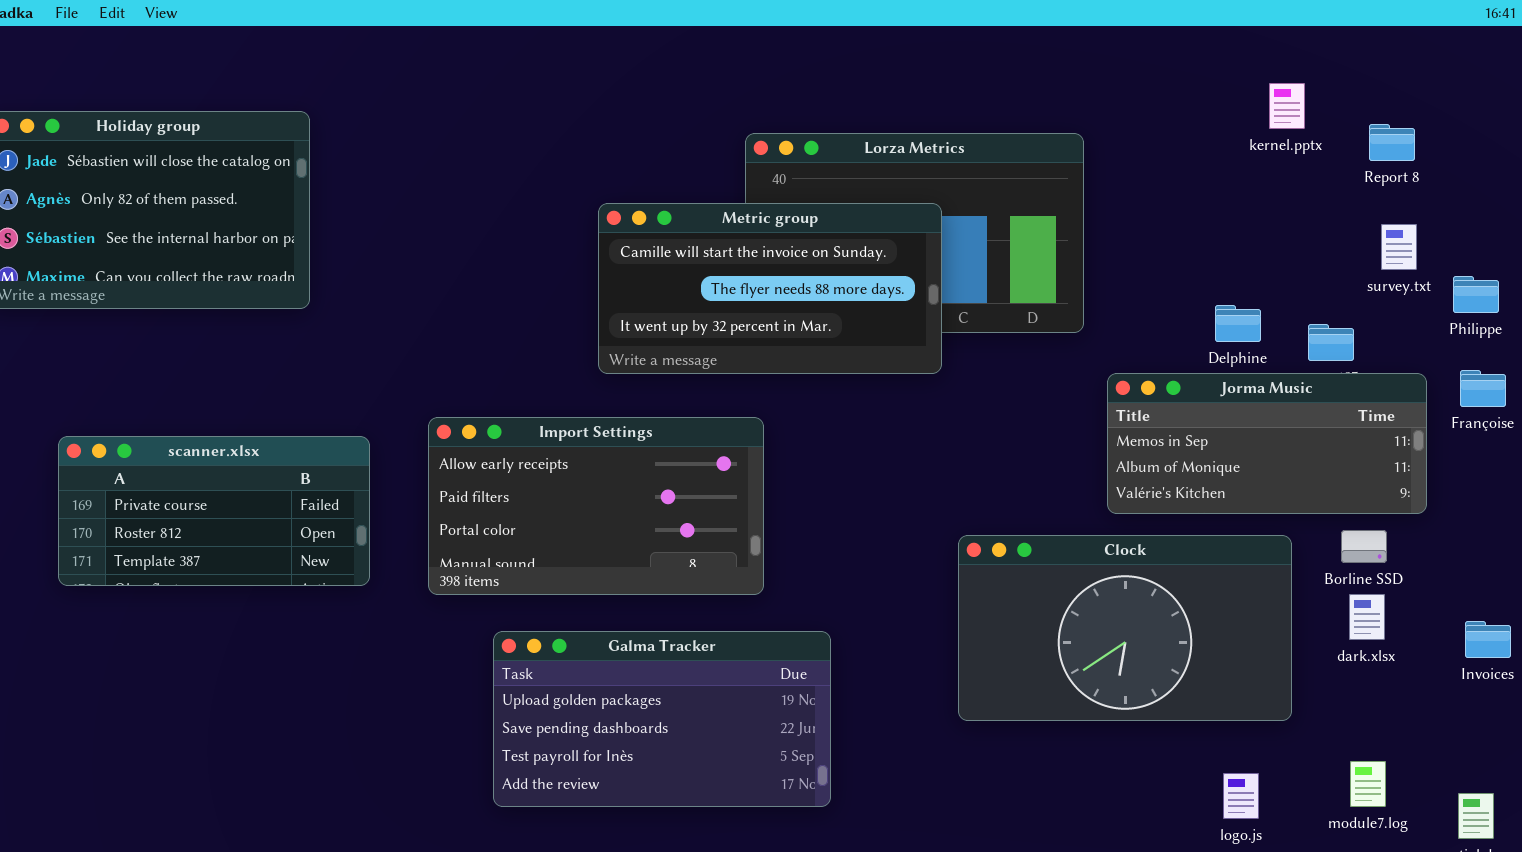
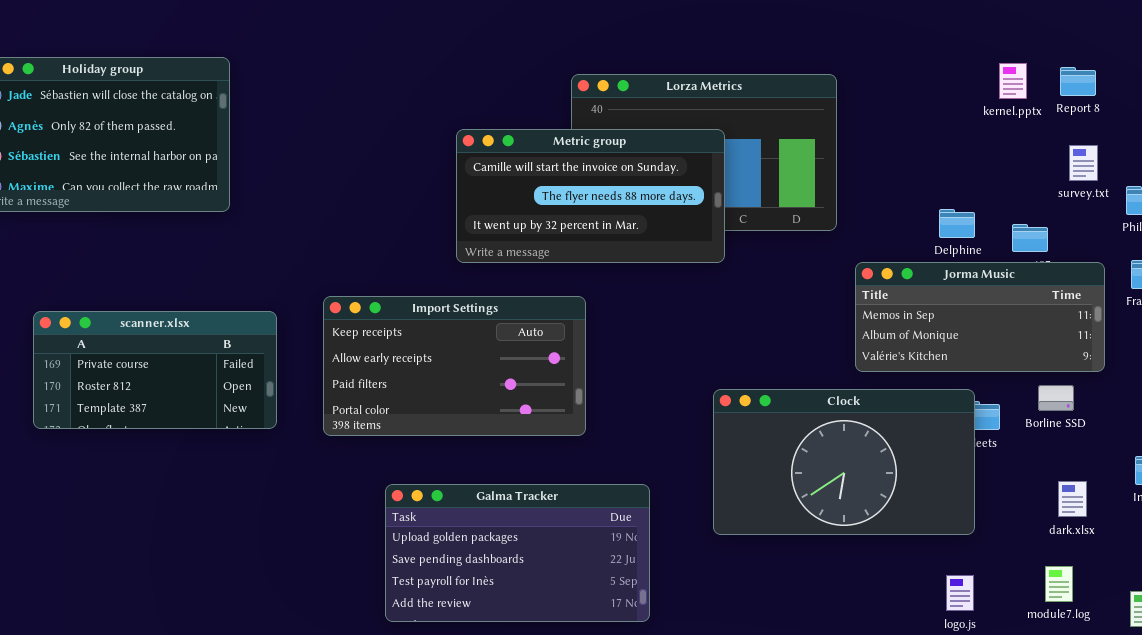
kernel.pptx: [1269,83,1305,129] -> [999,63,1027,99], moved
Import Settings: [428,417,764,595] -> [323,296,586,436], scrolled up 1 row
Clock: [958,535,1292,721] -> [713,389,975,535], moved
dark.xlsx: [1349,594,1385,640] -> [1058,481,1087,517], moved
Galma Tracker: [493,631,831,807] -> [385,484,650,622], moved

